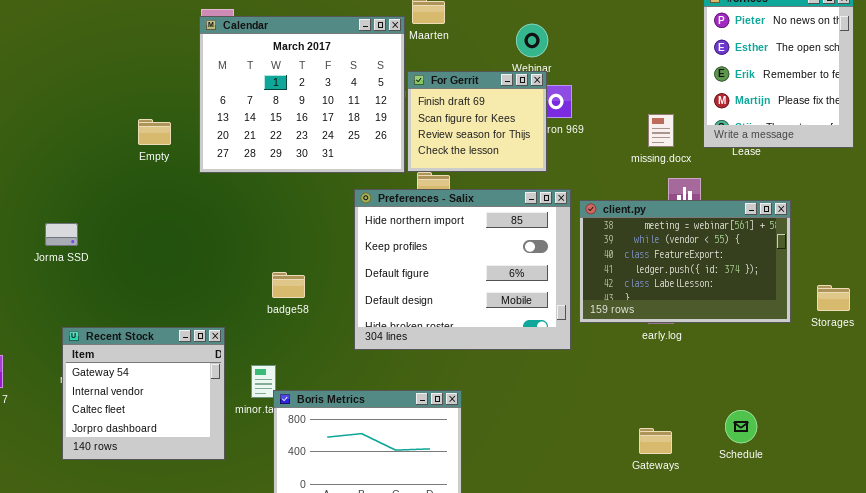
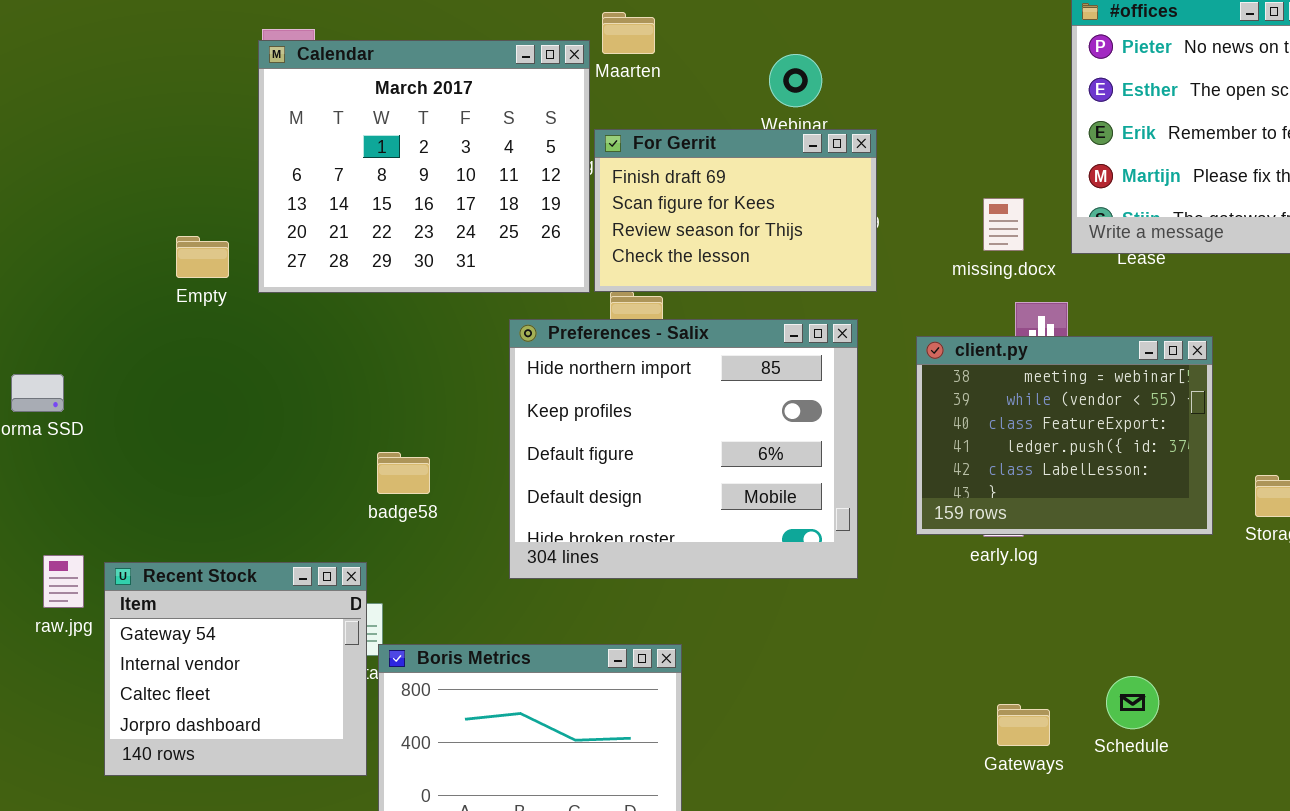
For Gerrit: [407,71,547,172] -> [594,129,877,292], resized
Empty: [138,119,171,145] -> [176,236,229,278], moved
client.py: [579,200,791,323] -> [916,336,1213,535], resized
Recent Stock: [62,327,225,460] -> [104,562,367,776], moved
Gateways: [639,428,672,454] -> [997,704,1050,746], moved

